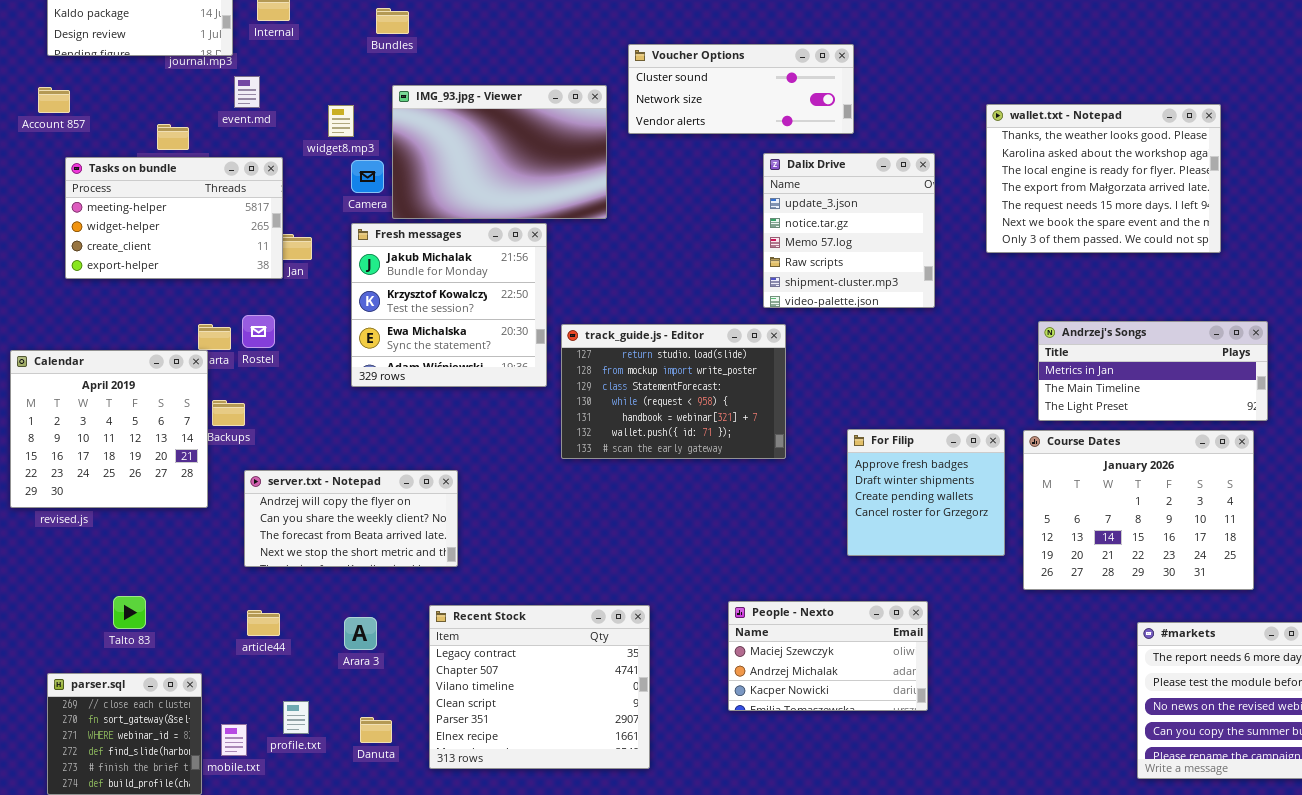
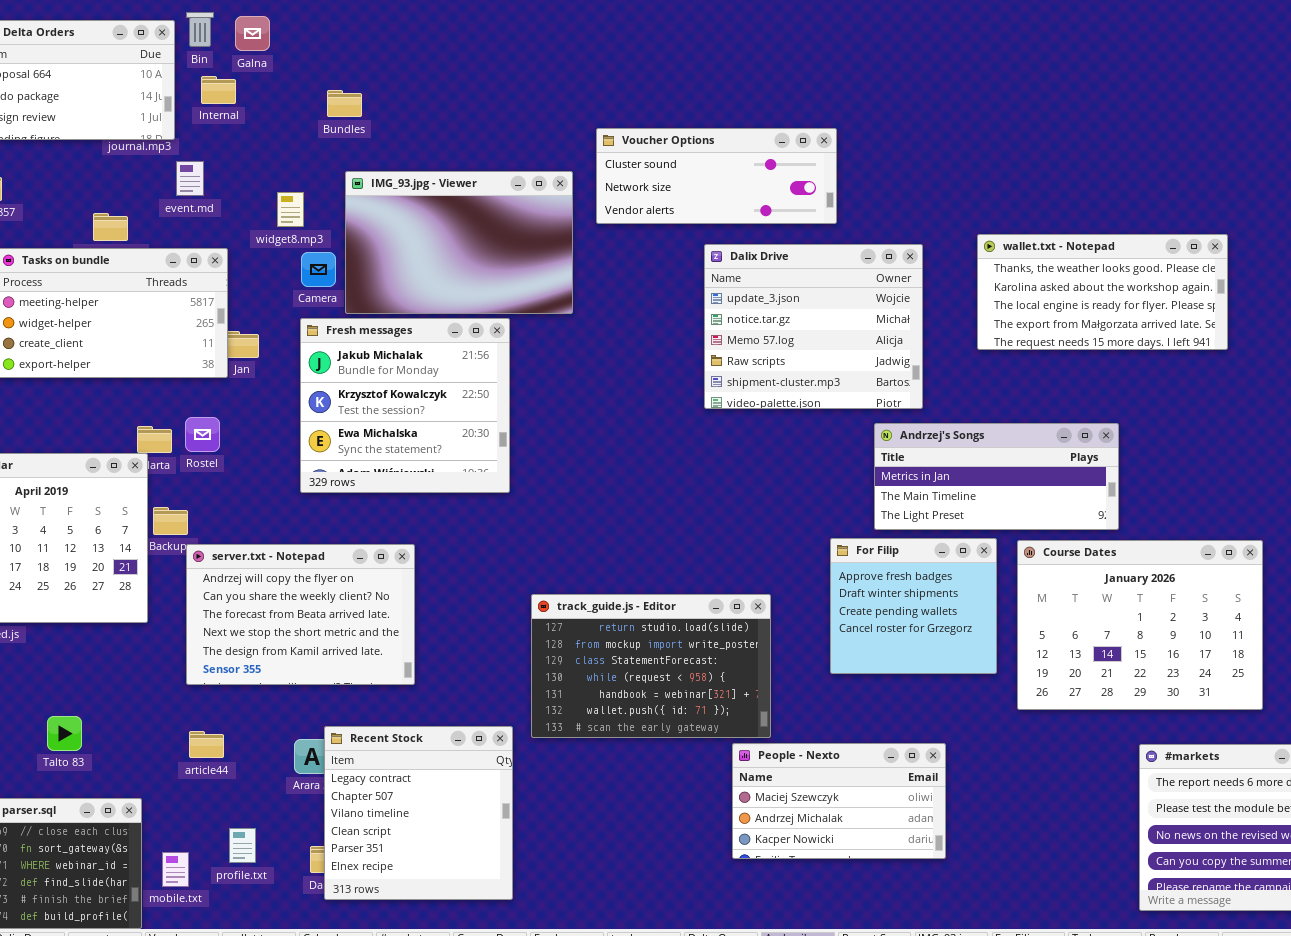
wallet.txt - Notepad: [986,104,1221,253] -> [977,234,1228,350], resized
Dalix Drive: [763,153,935,308] -> [704,244,923,409], resized
Andrzej's Songs: [1038,321,1268,421] -> [874,423,1119,530], moved
track_guide.js - Editor: [561,324,786,459] -> [531,594,771,738], moved
server.txt - Notepad: [244,470,458,567] -> [186,544,415,685], resized
People - Nexto: [728,601,928,711] -> [732,743,946,859], moved
Recent Stock: [429,605,650,769] -> [324,726,513,900], moved, resized

